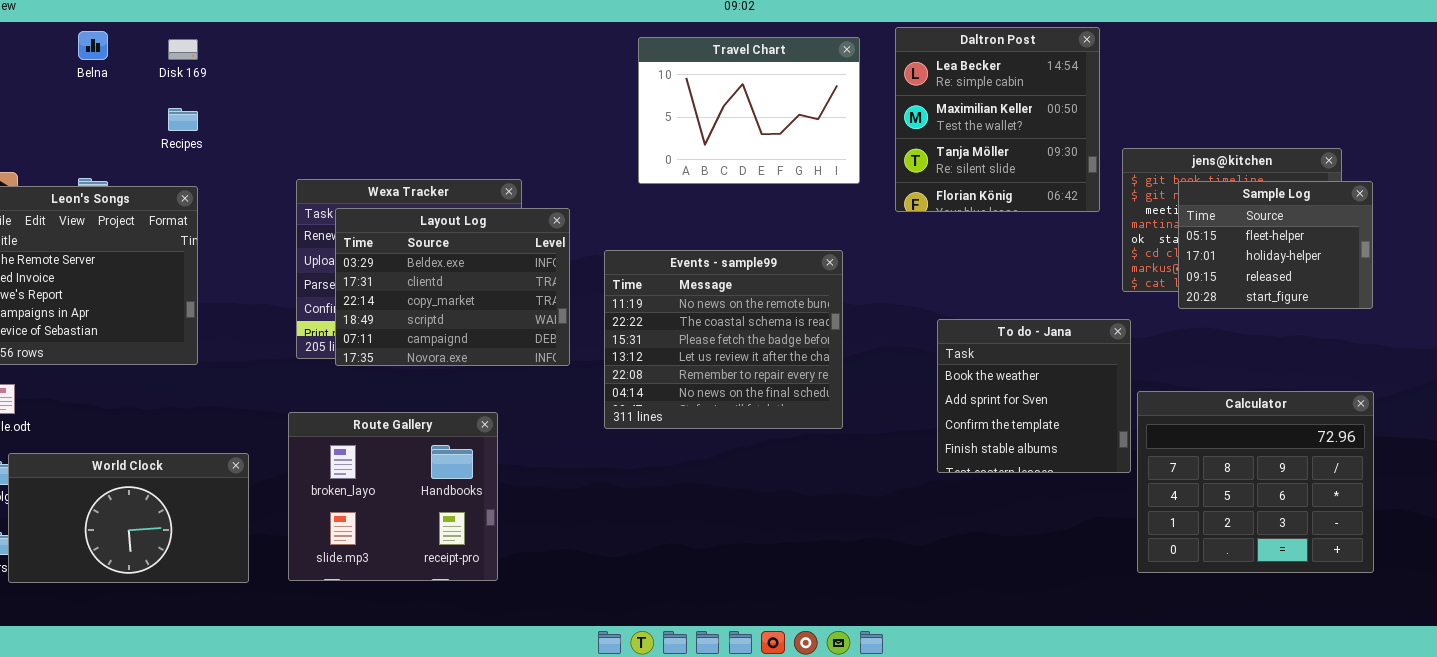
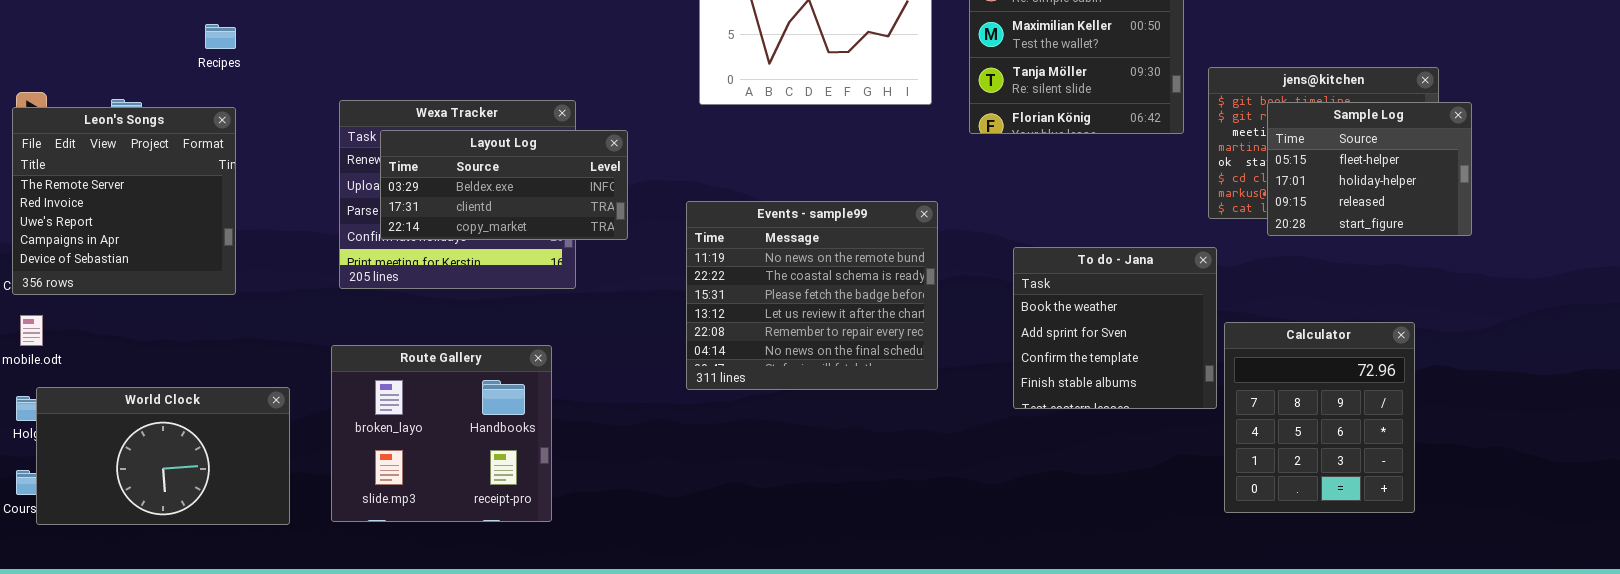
Layout Log: [335,208,570,366] -> [380,130,628,240], resized
Events - sample99: [604,250,843,429] -> [686,201,938,390], moved
Calculator: [1137,391,1374,573] -> [1224,322,1415,513], resized

